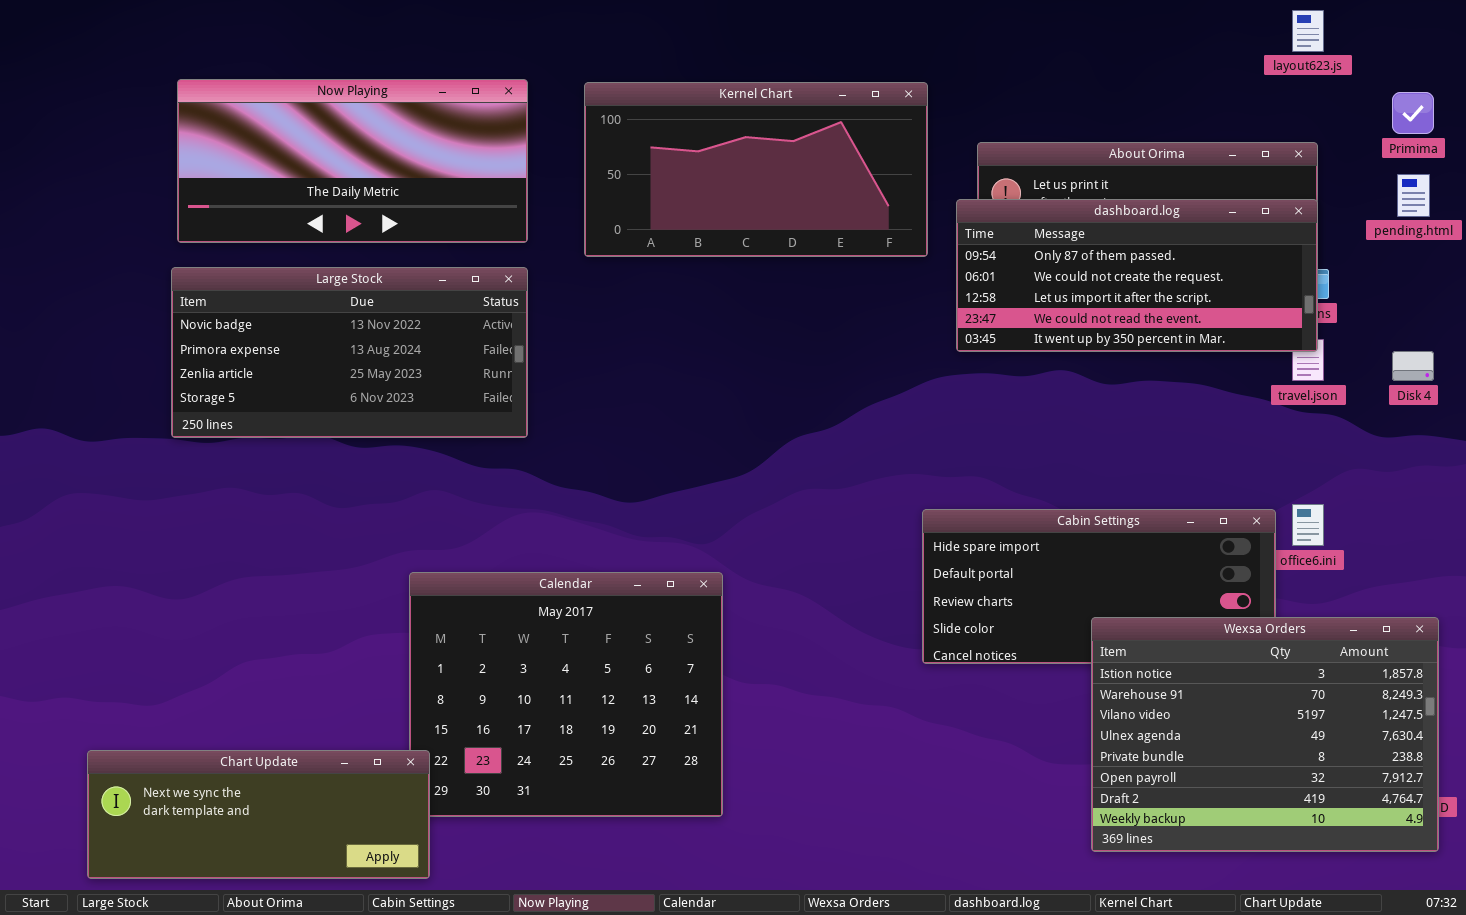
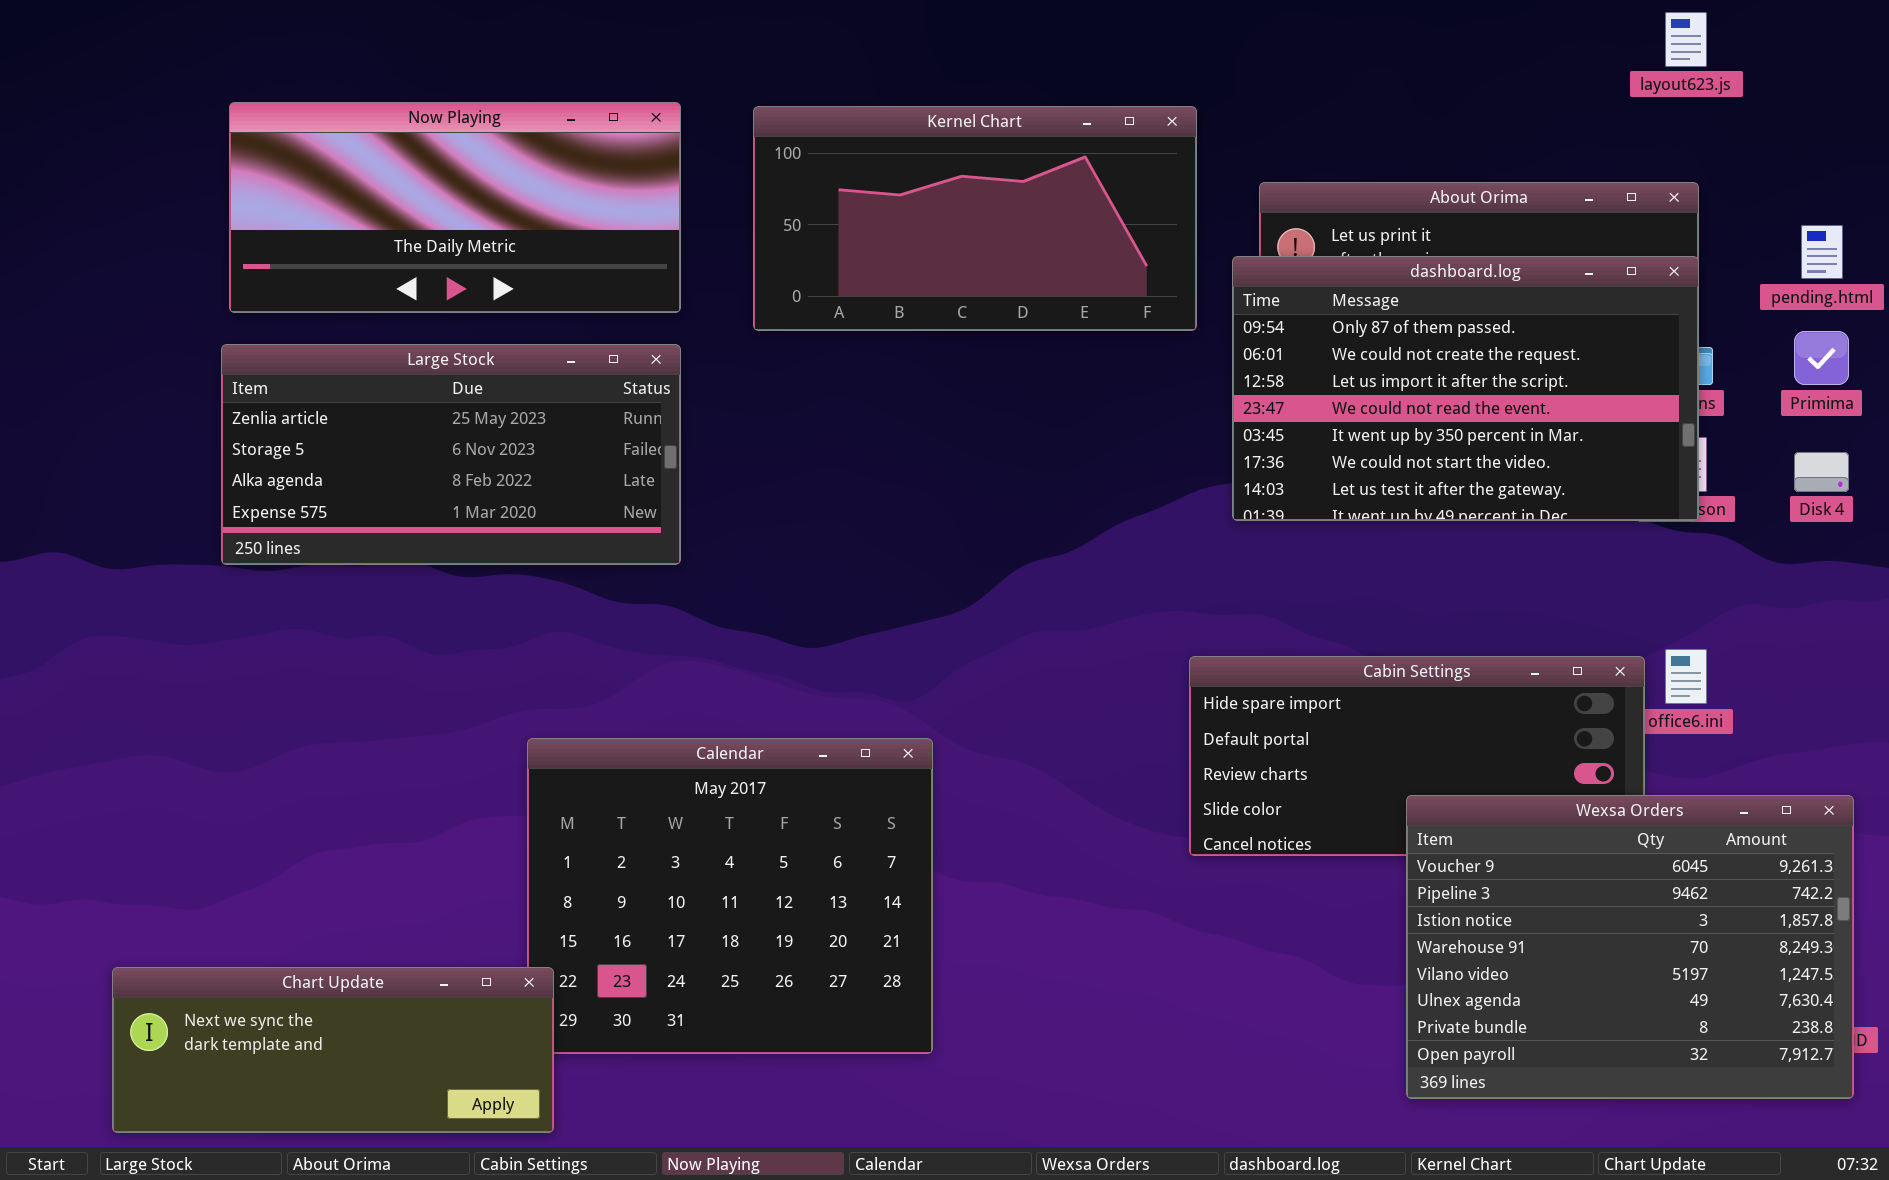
Primima: [1392,92,1434,134] -> [1794,331,1849,385], moved
dashboard.log: [956,199,1318,352] -> [1232,256,1699,521], resized
Large Stock: [171,267,528,438] -> [221,344,681,565], scrolled down 2 rows
Wexsa Orders: [1091,617,1439,852] -> [1406,795,1854,1099], scrolled up 2 rows

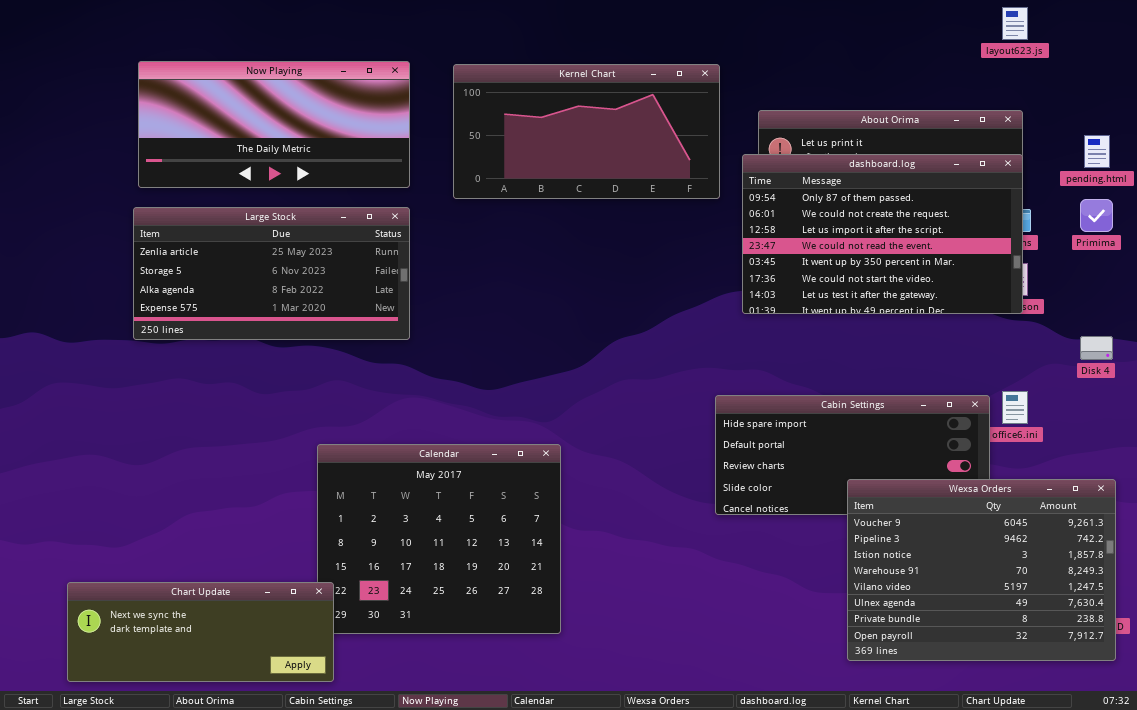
Disk 4: [1794,452,1849,492] -> [1080,336,1113,360], moved

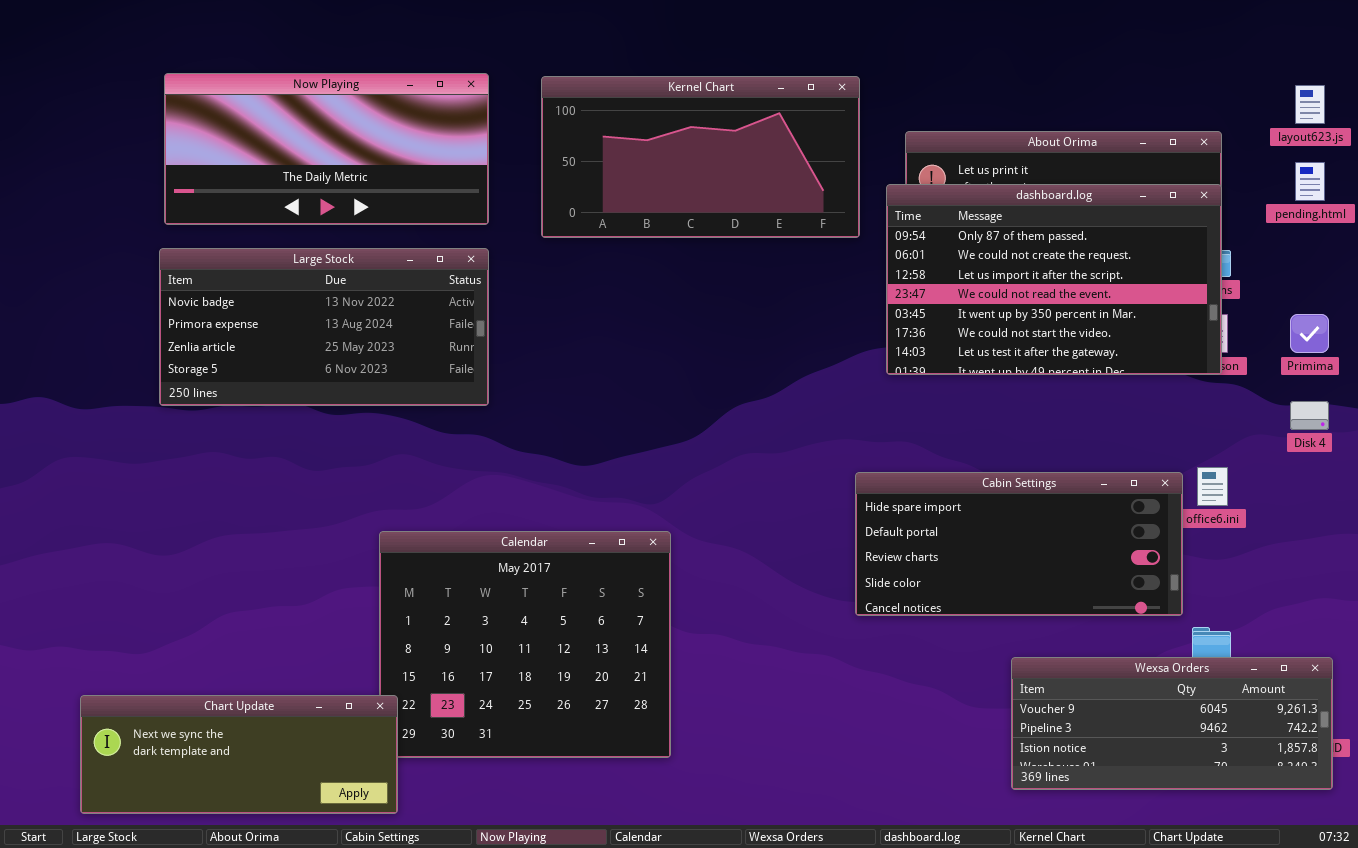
layout623.js: [1002,7,1028,40] -> [1295,85,1325,124], moved
Primima: [1080,199,1113,232] -> [1290,314,1329,353], moved
Large Stock: [133,207,410,340] -> [159,248,489,406], scrolled up 2 rows
Wexsa Orders: [847,479,1116,661] -> [1011,657,1333,790], resized

